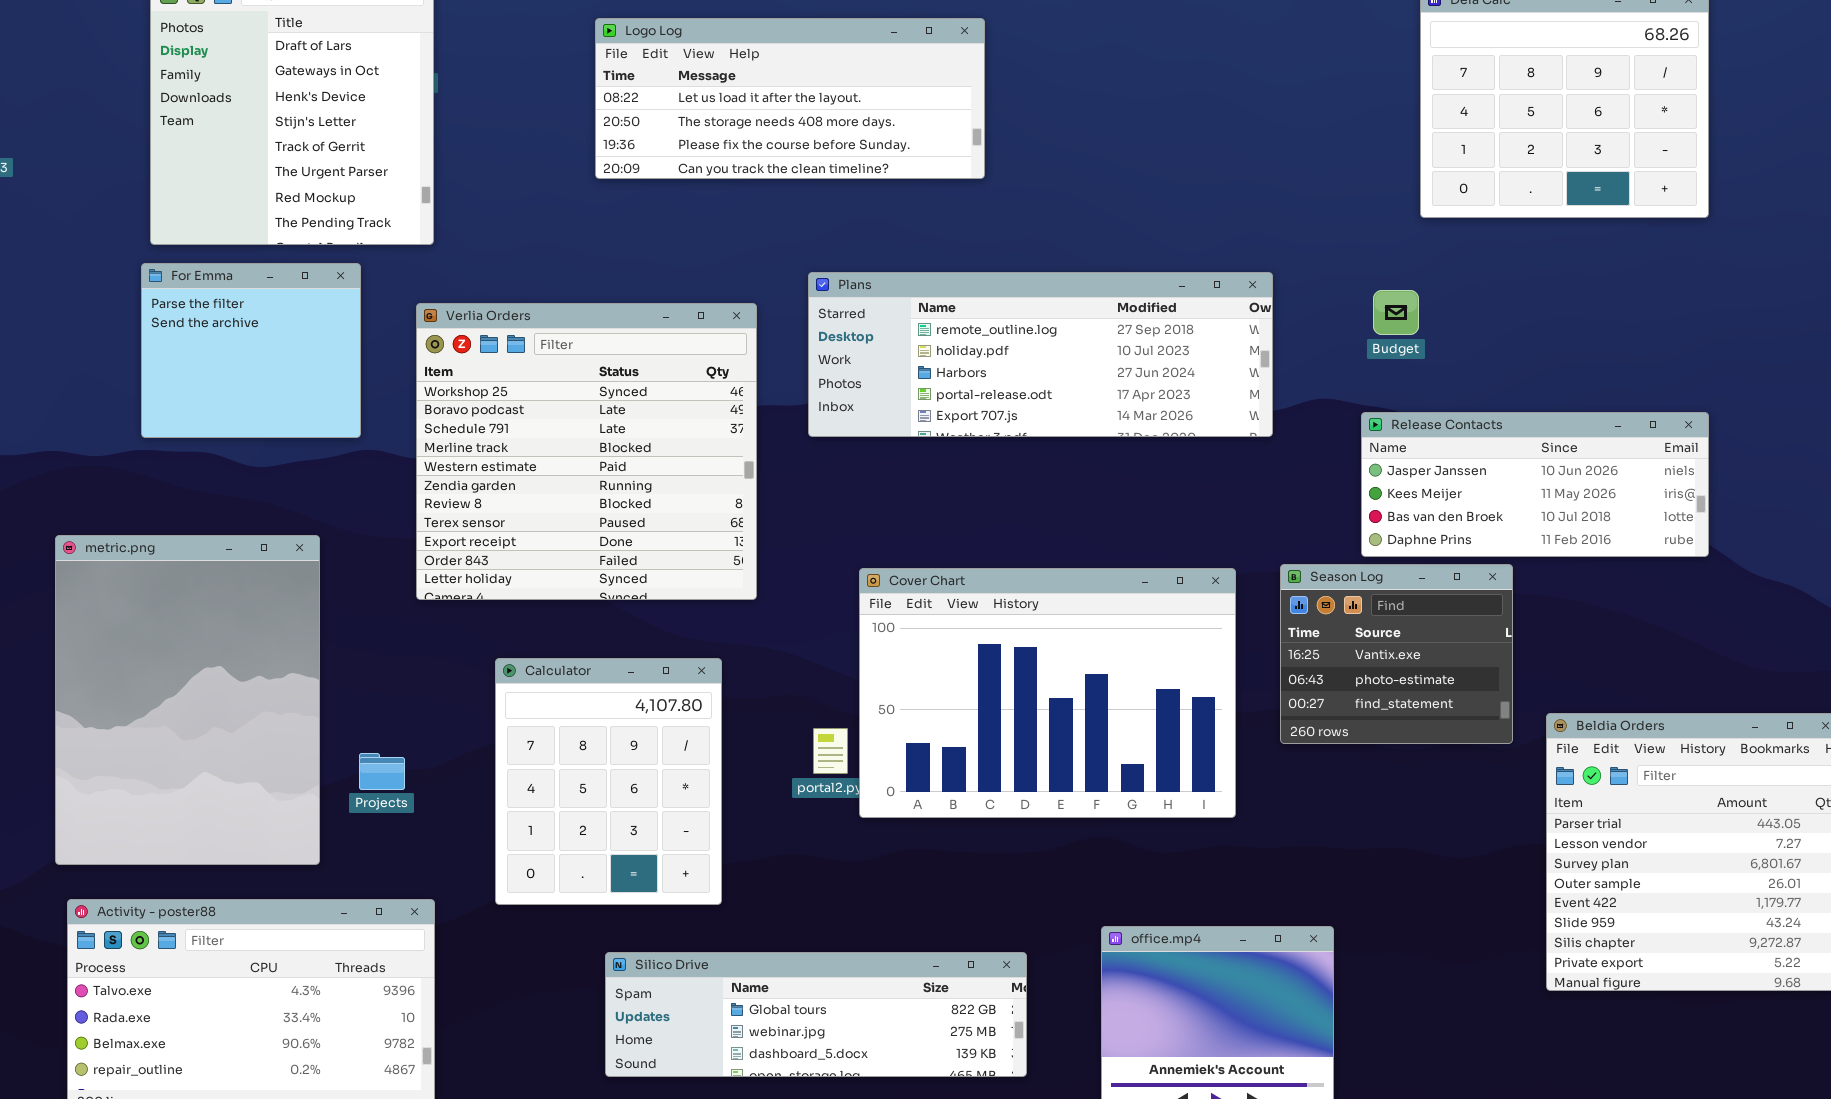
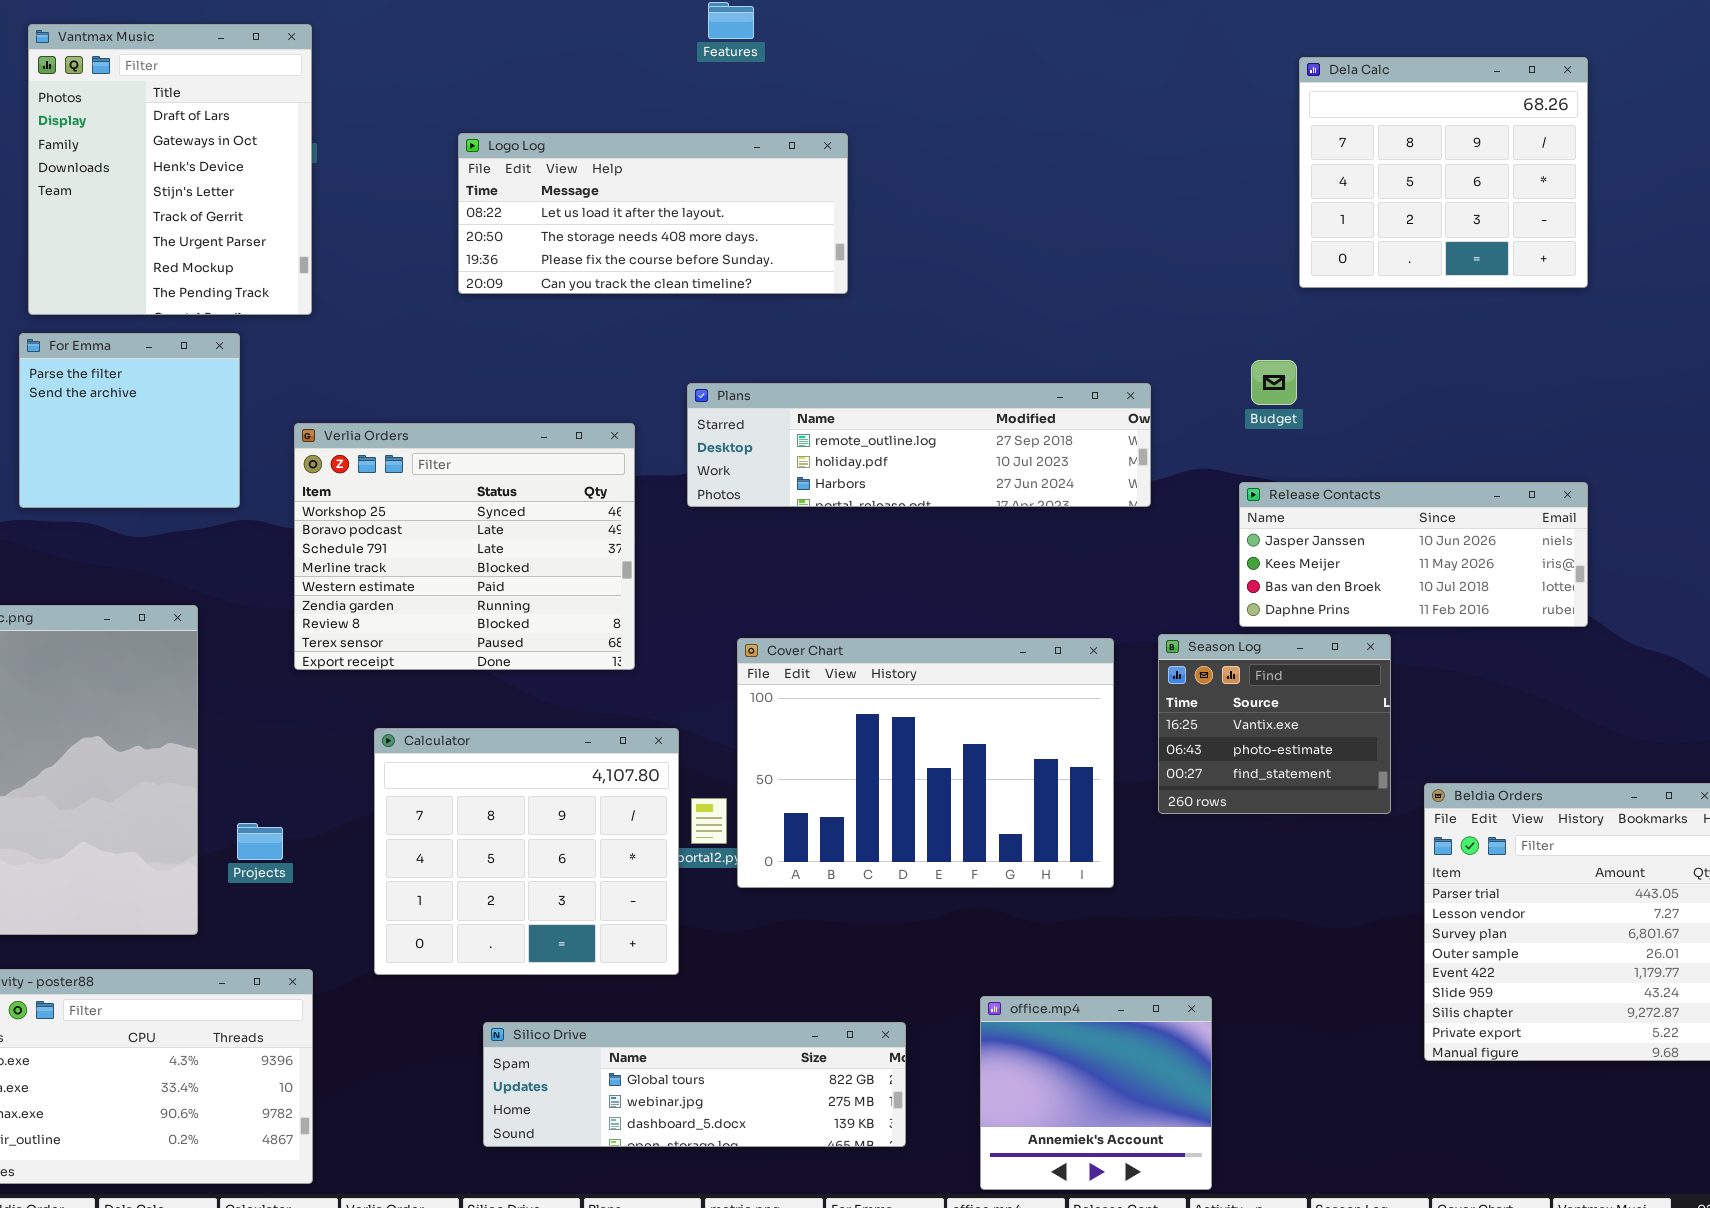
Logo Log: [595,18,985,179] -> [458,133,848,294], moved
Plans: [808,272,1273,437] -> [687,383,1151,507], resized
Verlia Orders: [416,303,757,600] -> [294,423,635,670], resized
Calculator: [495,658,722,905] -> [374,728,679,975], resized

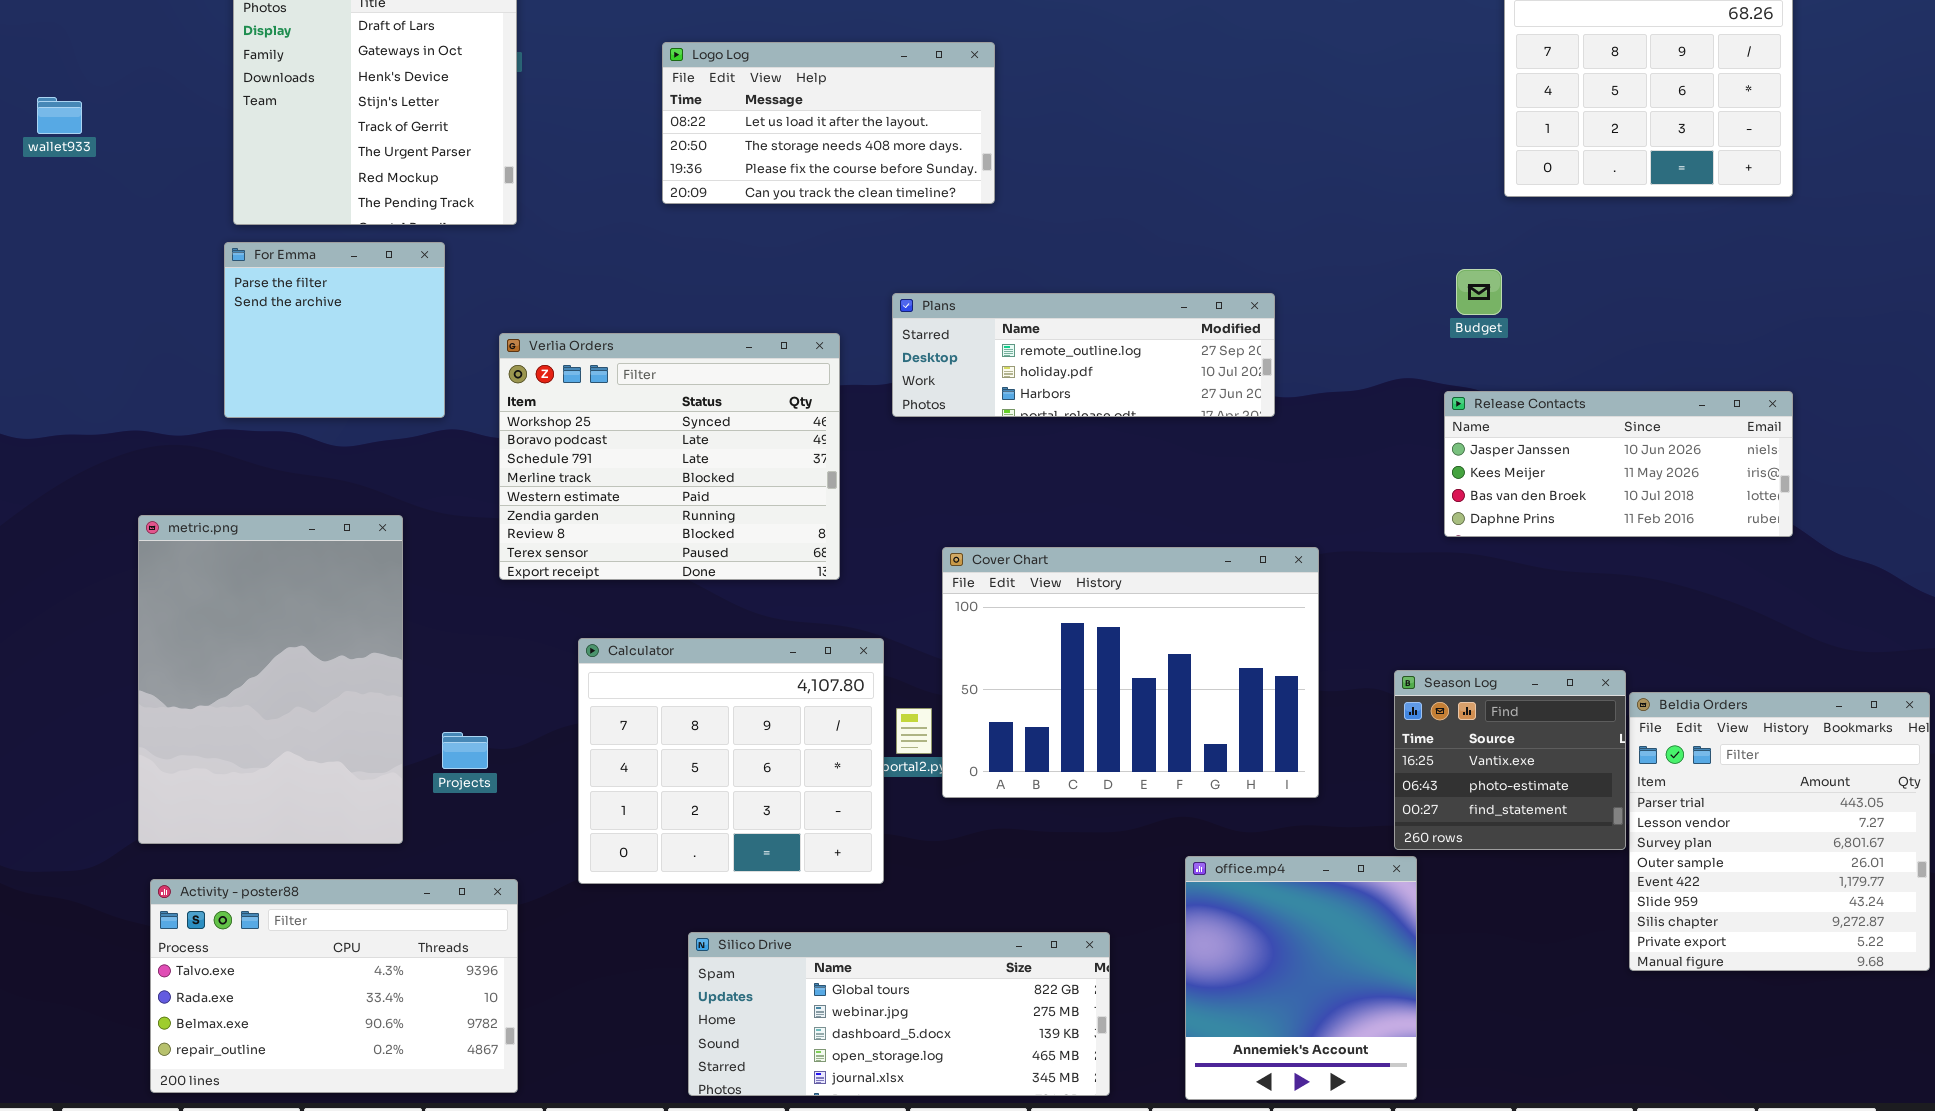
Logo Log: [458,133,848,294] -> [662,42,995,204], resized
Plans: [687,383,1151,507] -> [892,293,1275,417], resized
Season Log: [1158,634,1391,814] -> [1394,670,1626,850], moved
office.mp4: [980,996,1212,1190] -> [1185,856,1417,1100], resized
Silico Drive: [483,1022,906,1147] -> [688,932,1110,1096], resized

